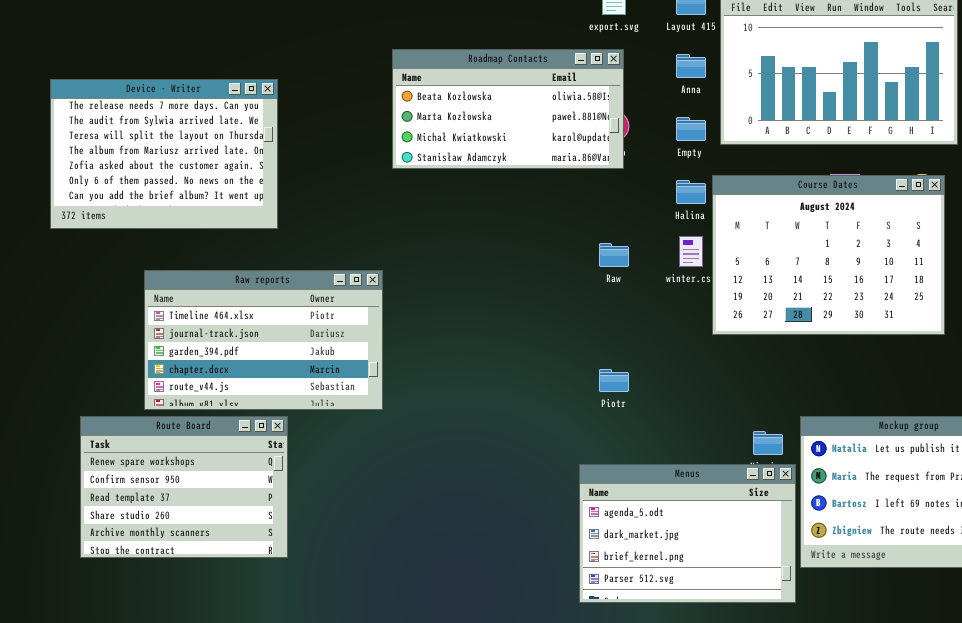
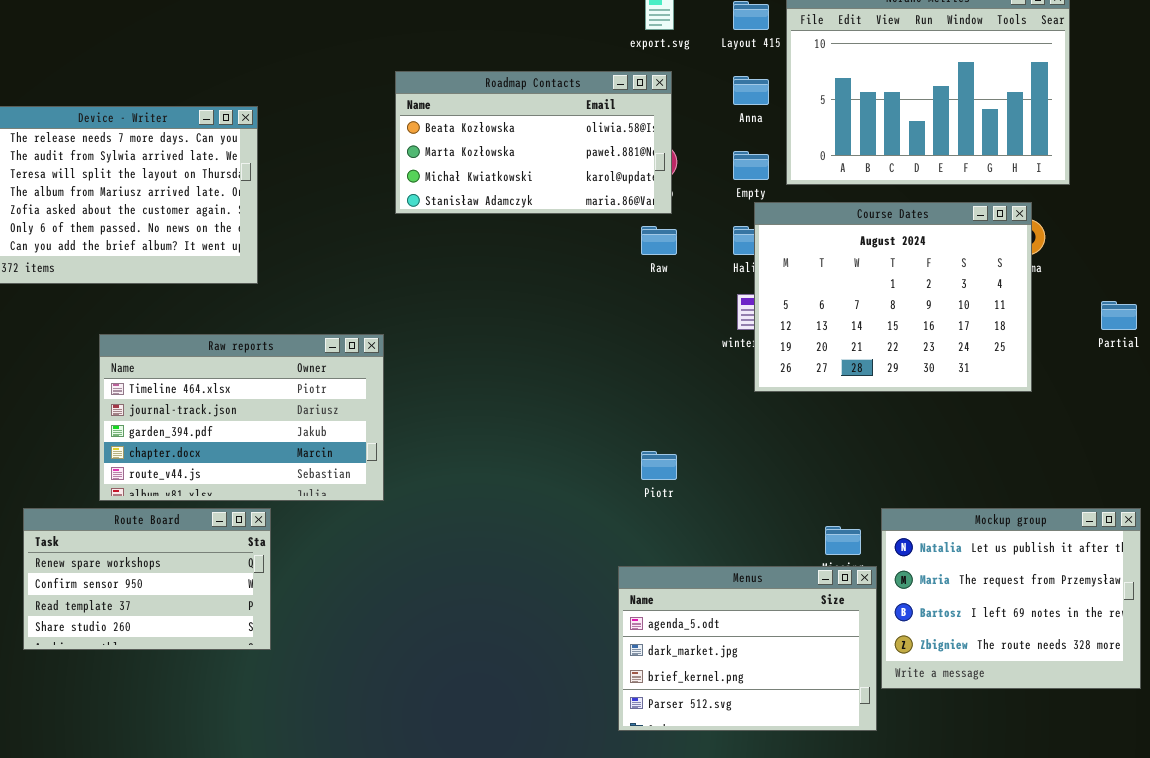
Course Dates: [712,175,945,335] -> [754,202,1032,392], moved
Raw: [599,243,629,267] -> [641,226,677,255], moved
Route Board: [80,416,288,558] -> [23,508,271,650], resized

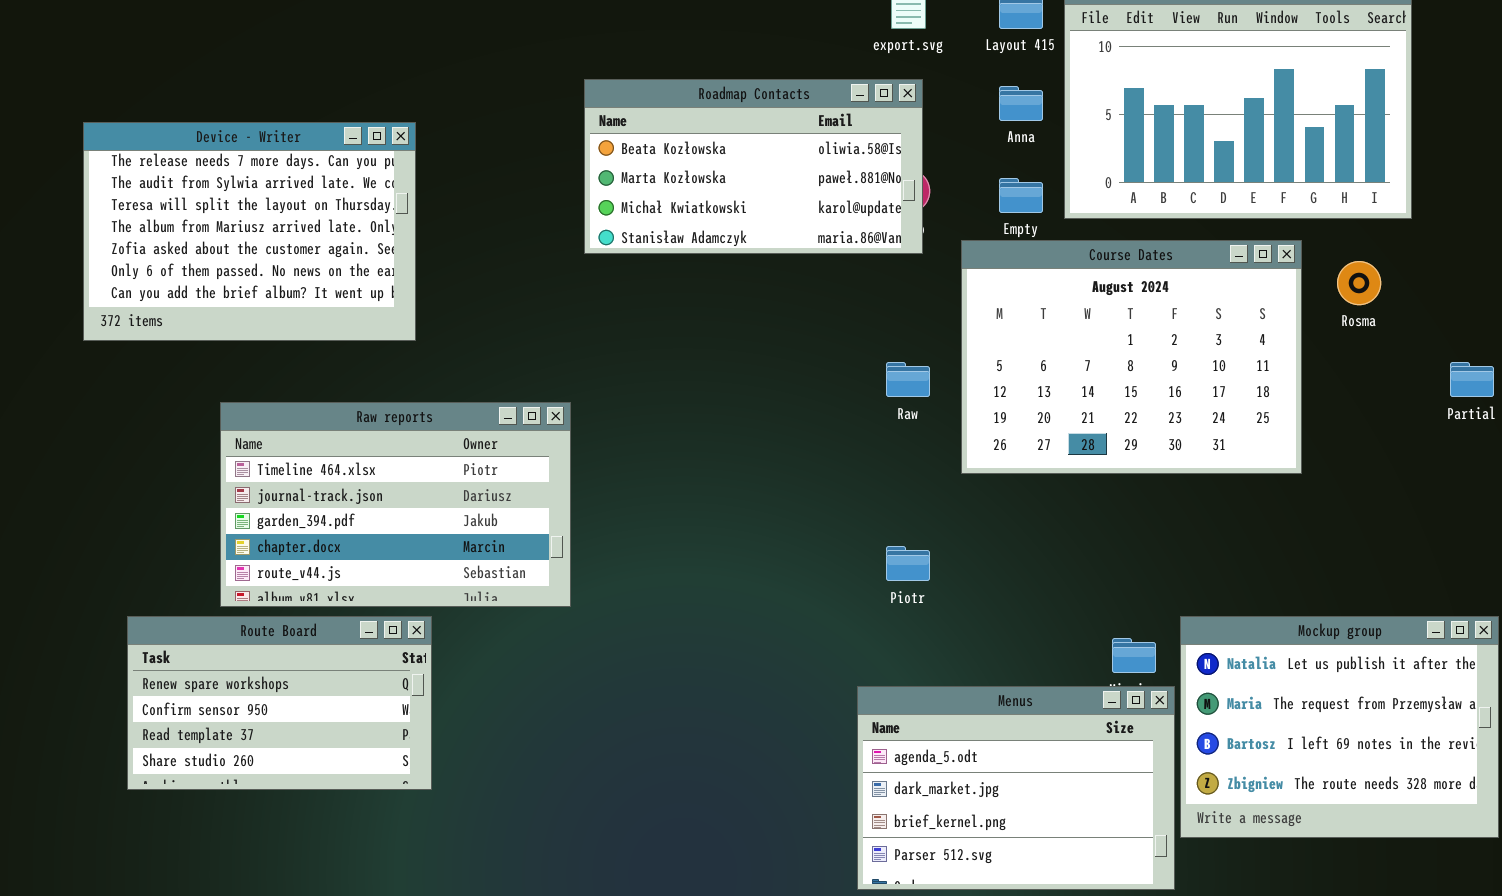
Course Dates: [754,202,1032,392] -> [961,240,1302,474], moved
Raw: [641,226,677,255] -> [886,362,930,397], moved

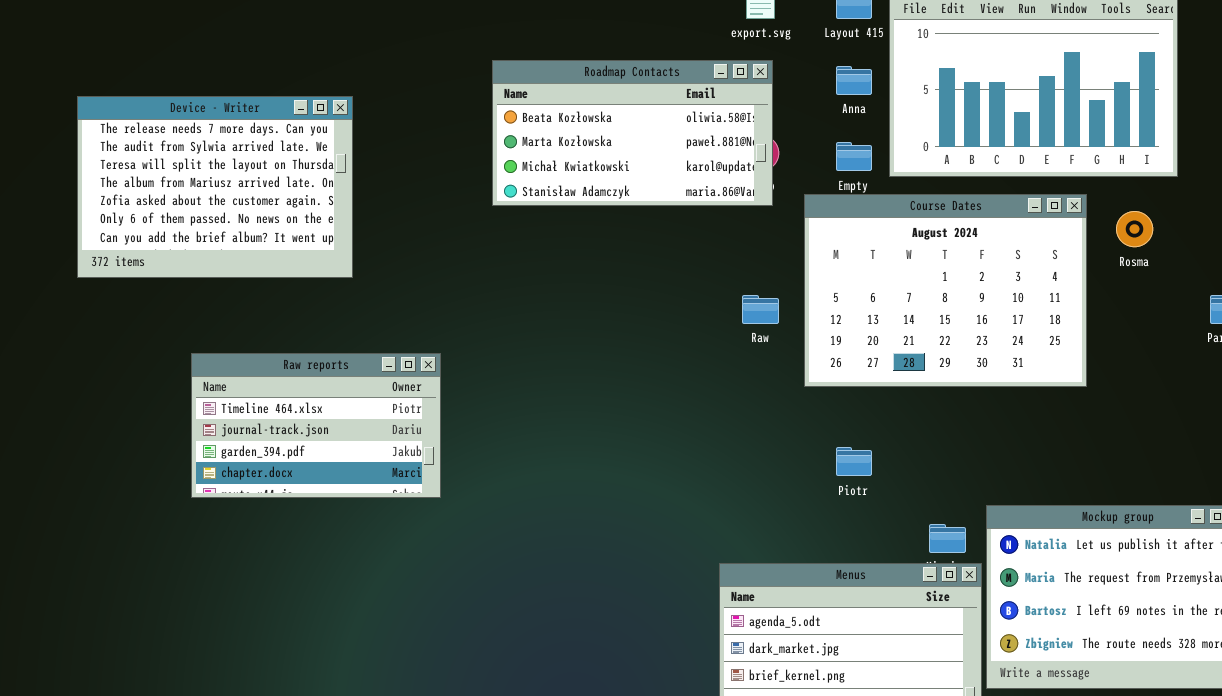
Raw reports: [220,402,571,607] -> [191,353,441,498], resized
Piotr: [886,546,930,581] -> [836,447,872,476], moved
Route Board: [127,616,432,790] -> none, closed

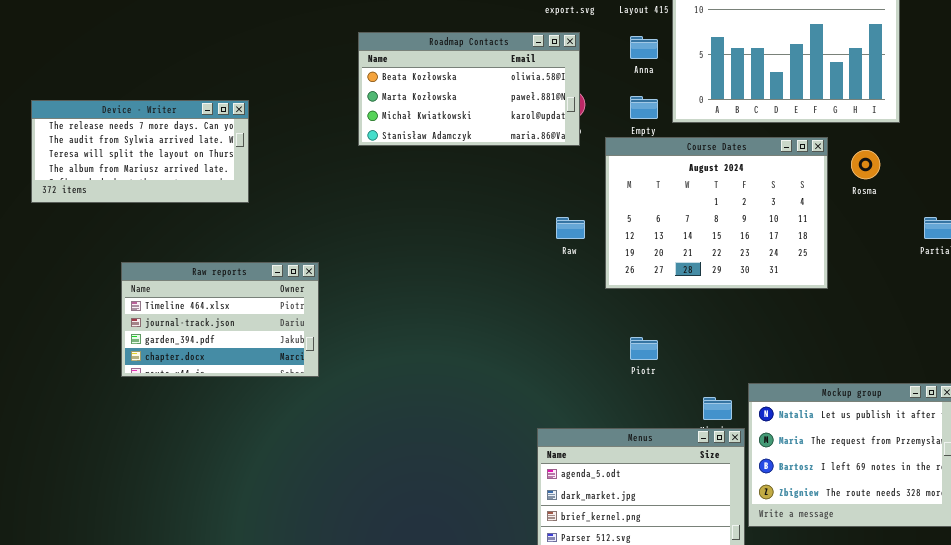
Device - Writer: [77,96,353,278] -> [31,100,249,203], resized

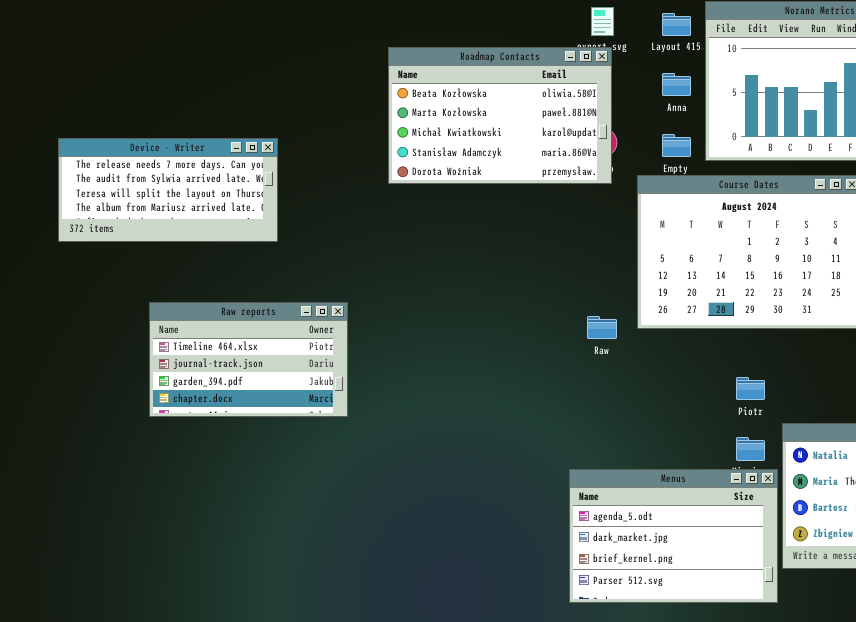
Roadmap Contacts: [358,32,580,146] -> [388,47,612,184], resized
Raw: [556,217,585,239] -> [587,316,617,339], moved
Piotr: [630,337,658,360] -> [736,377,765,400], moved

